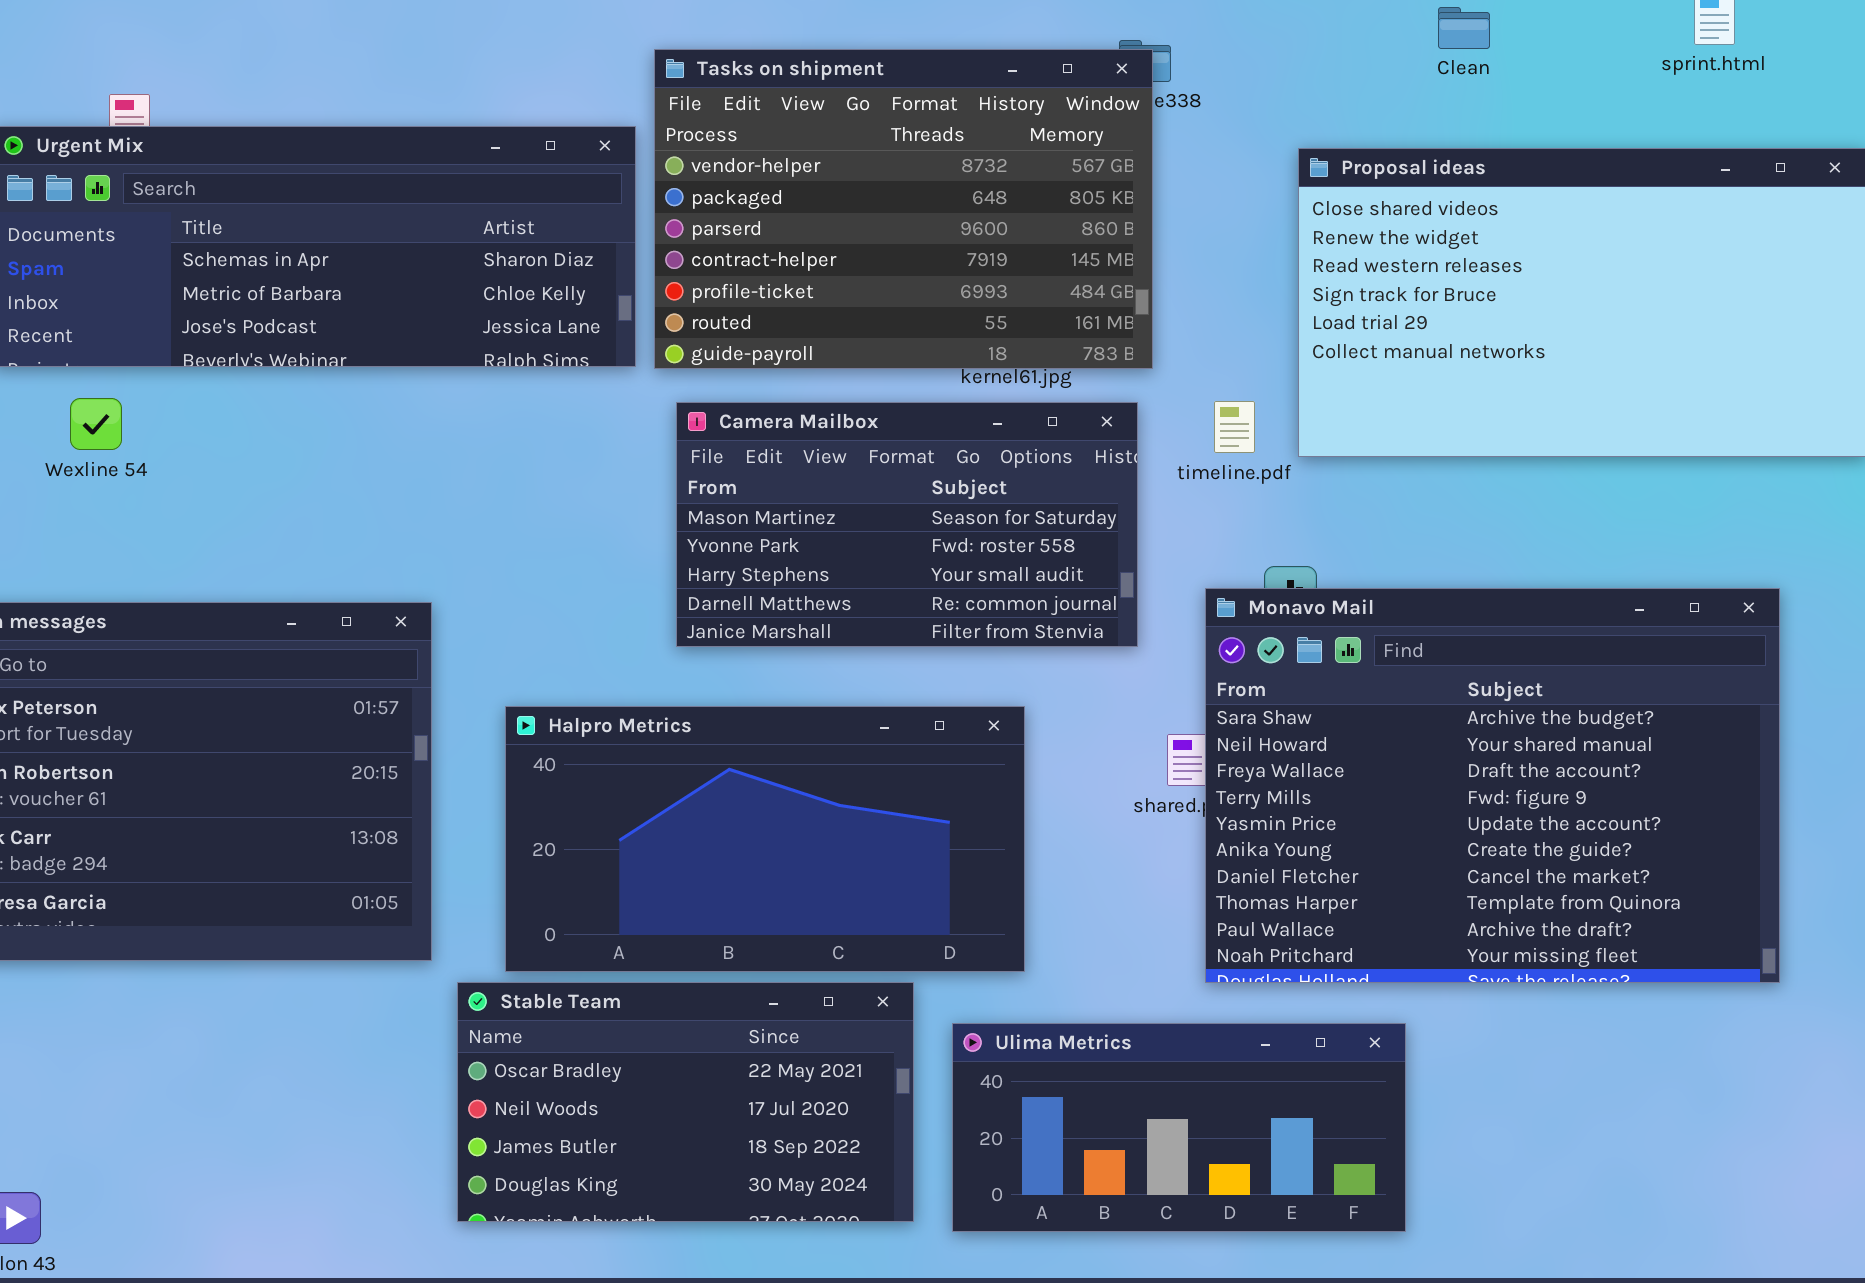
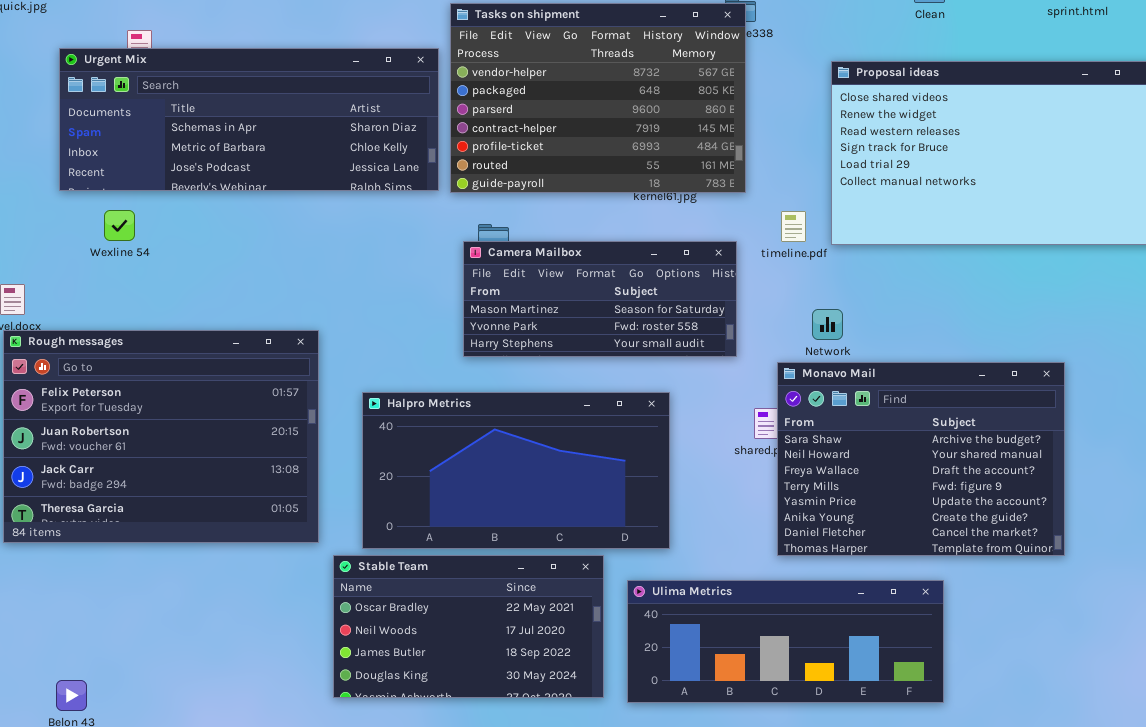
Camera Mailbox: [676,402,1138,647] -> [463,241,737,357], resized
Monavo Mail: [1205,588,1780,983] -> [777,362,1065,556], resized
Ulima Metrics: [952,1023,1406,1232] -> [627,580,944,703], resized

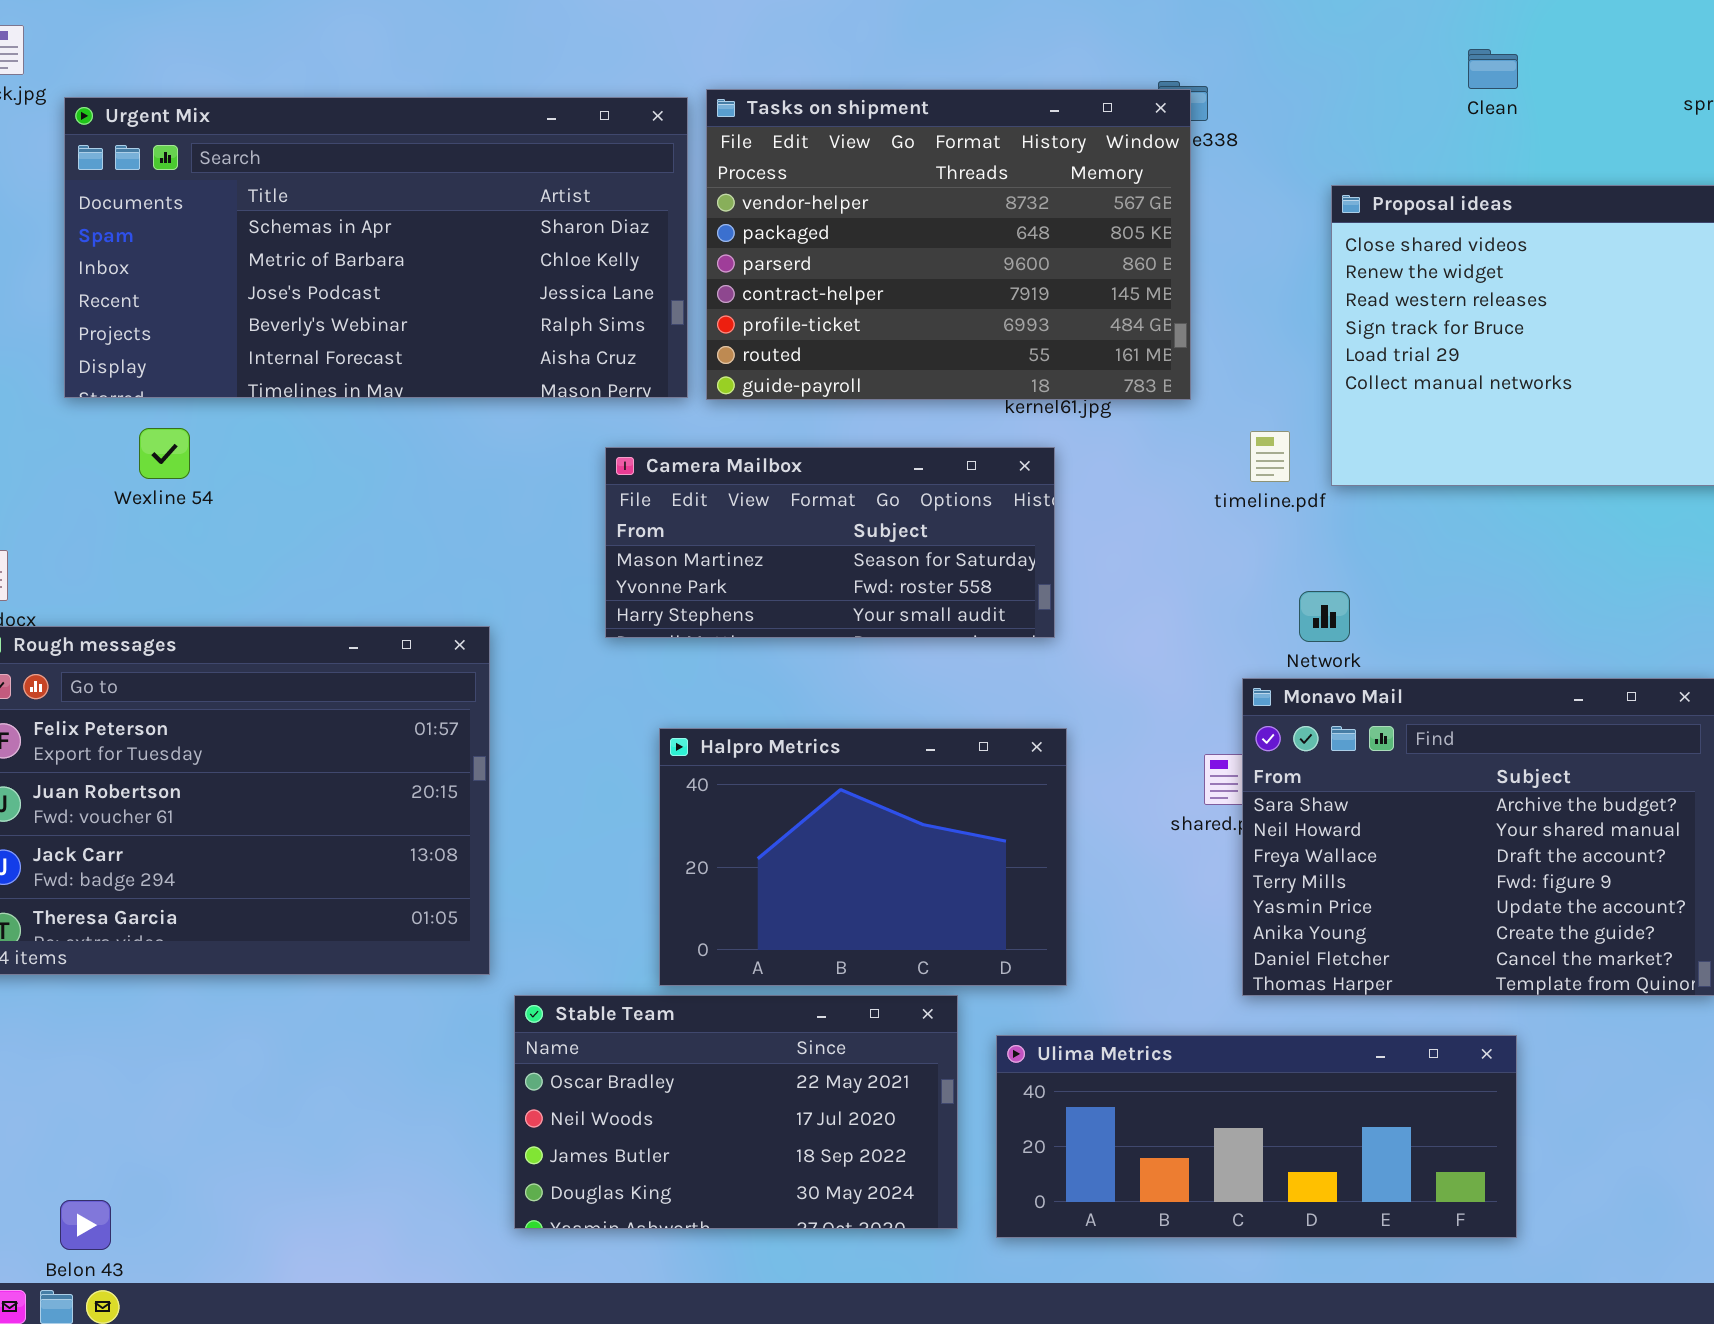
Urgent Mix: [59,48,439,191] -> [64,97,688,398], resized
Camera Mailbox: [463,241,737,357] -> [605,447,1055,638], moved
Halpro Metrics: [362,392,670,549] -> [659,728,1067,986], resized

